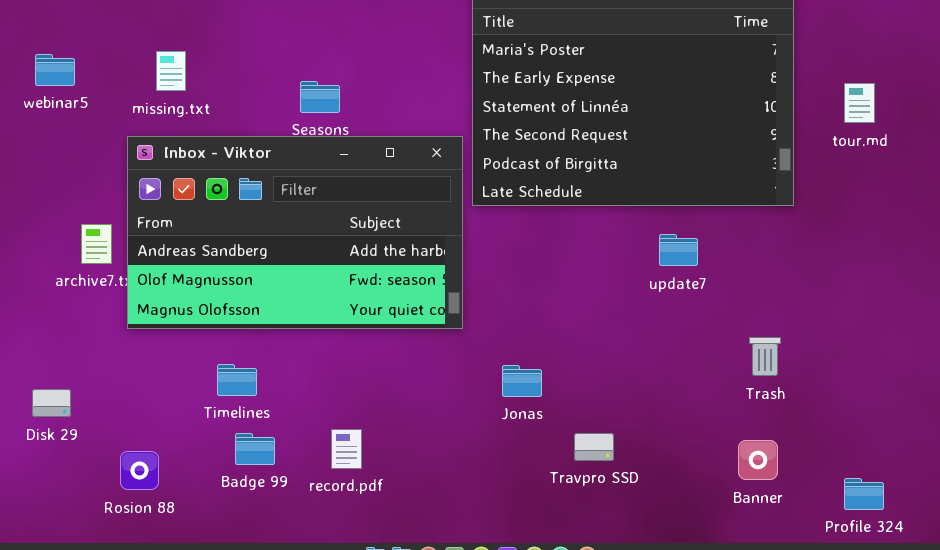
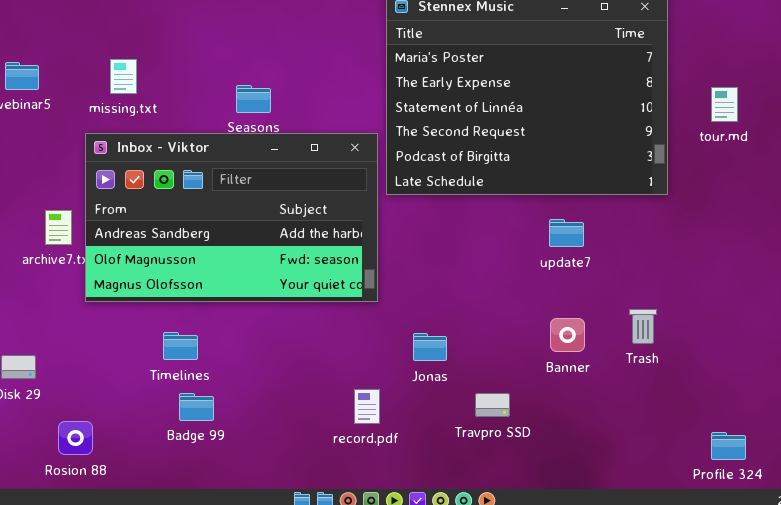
record.pdf: [331,429,362,469] -> [354,389,380,424], moved
Banner: [738,440,778,480] -> [550,318,585,352], moved
Rosion 88: [120,451,159,490] -> [58,421,93,455], moved

